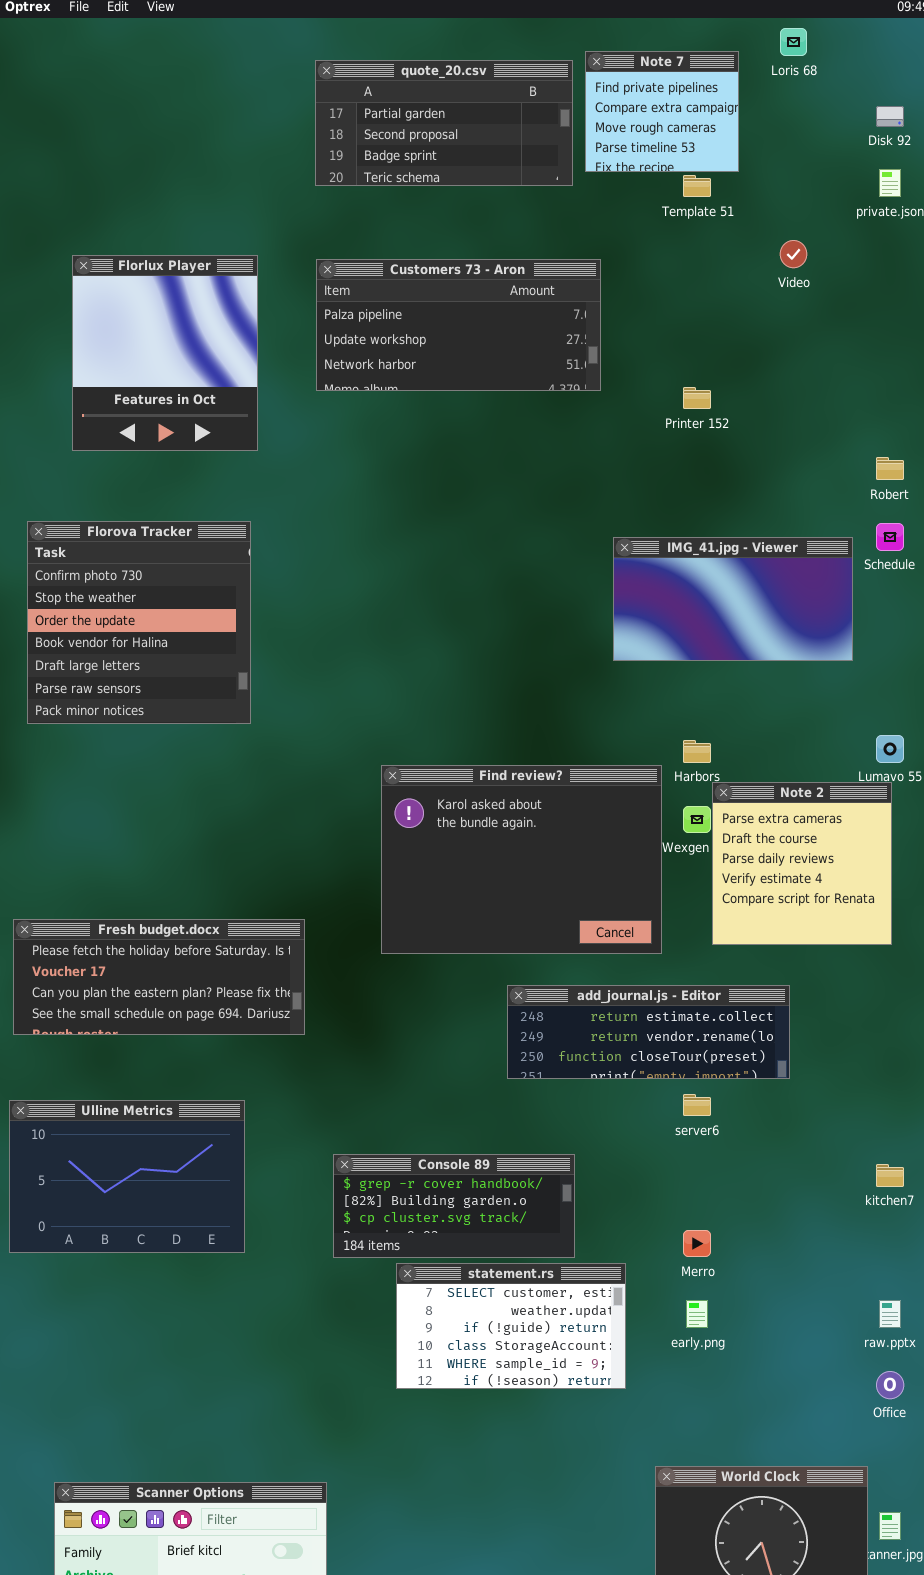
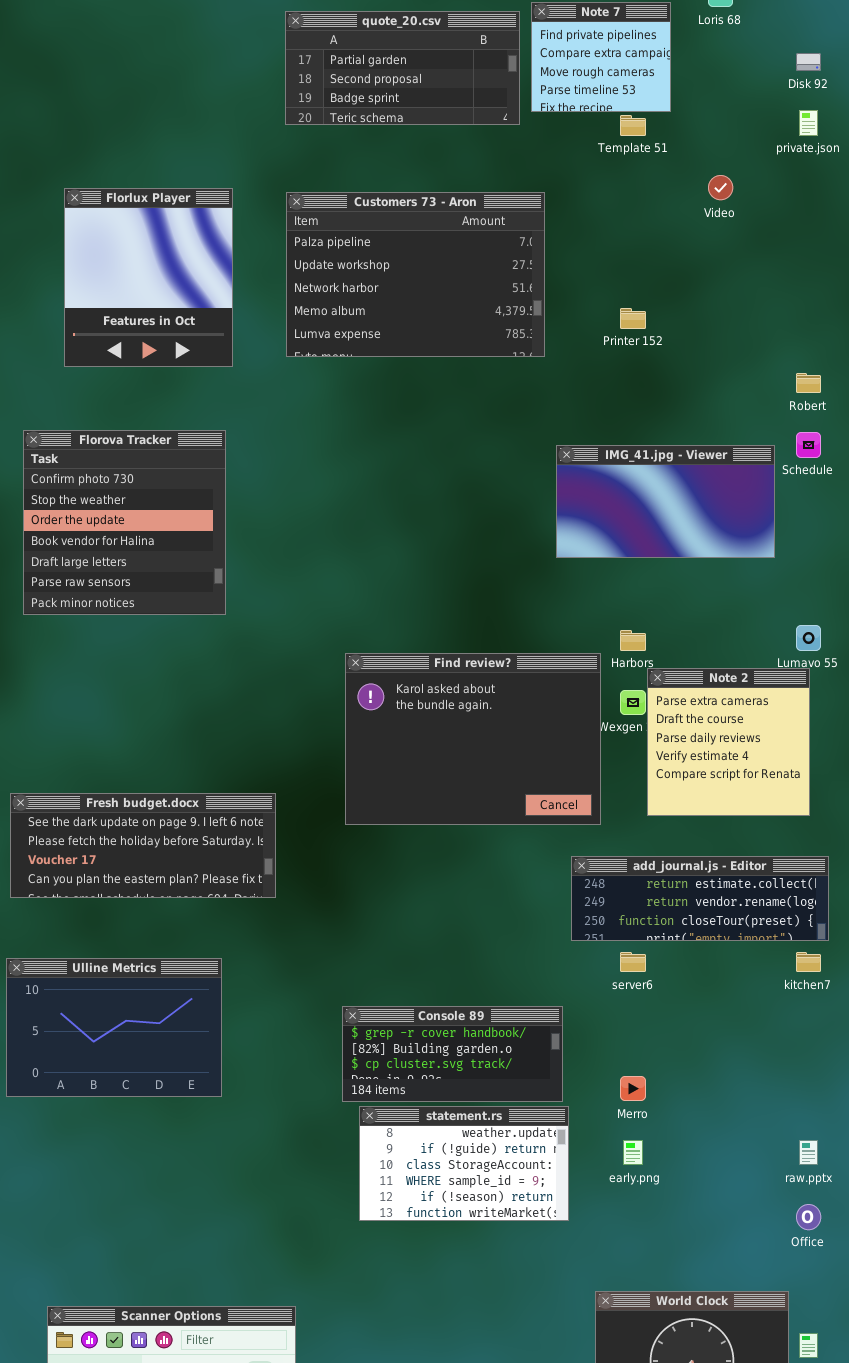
Customers 73 - Aron: [316,259,601,391] -> [286,192,545,357], resized
Fresh budget.docx: [13,919,305,1035] -> [10,793,276,898], scrolled up 1 row
add_journal.js - Editor: [507,985,790,1079] -> [571,856,829,941], moved
Console 89: [333,1154,575,1258] -> [342,1006,563,1102], moved
kitchen7: [876,1164,904,1187] -> [796,952,821,972], moved
statement.rs: [396,1263,626,1389] -> [359,1106,569,1221], scrolled down 1 row

